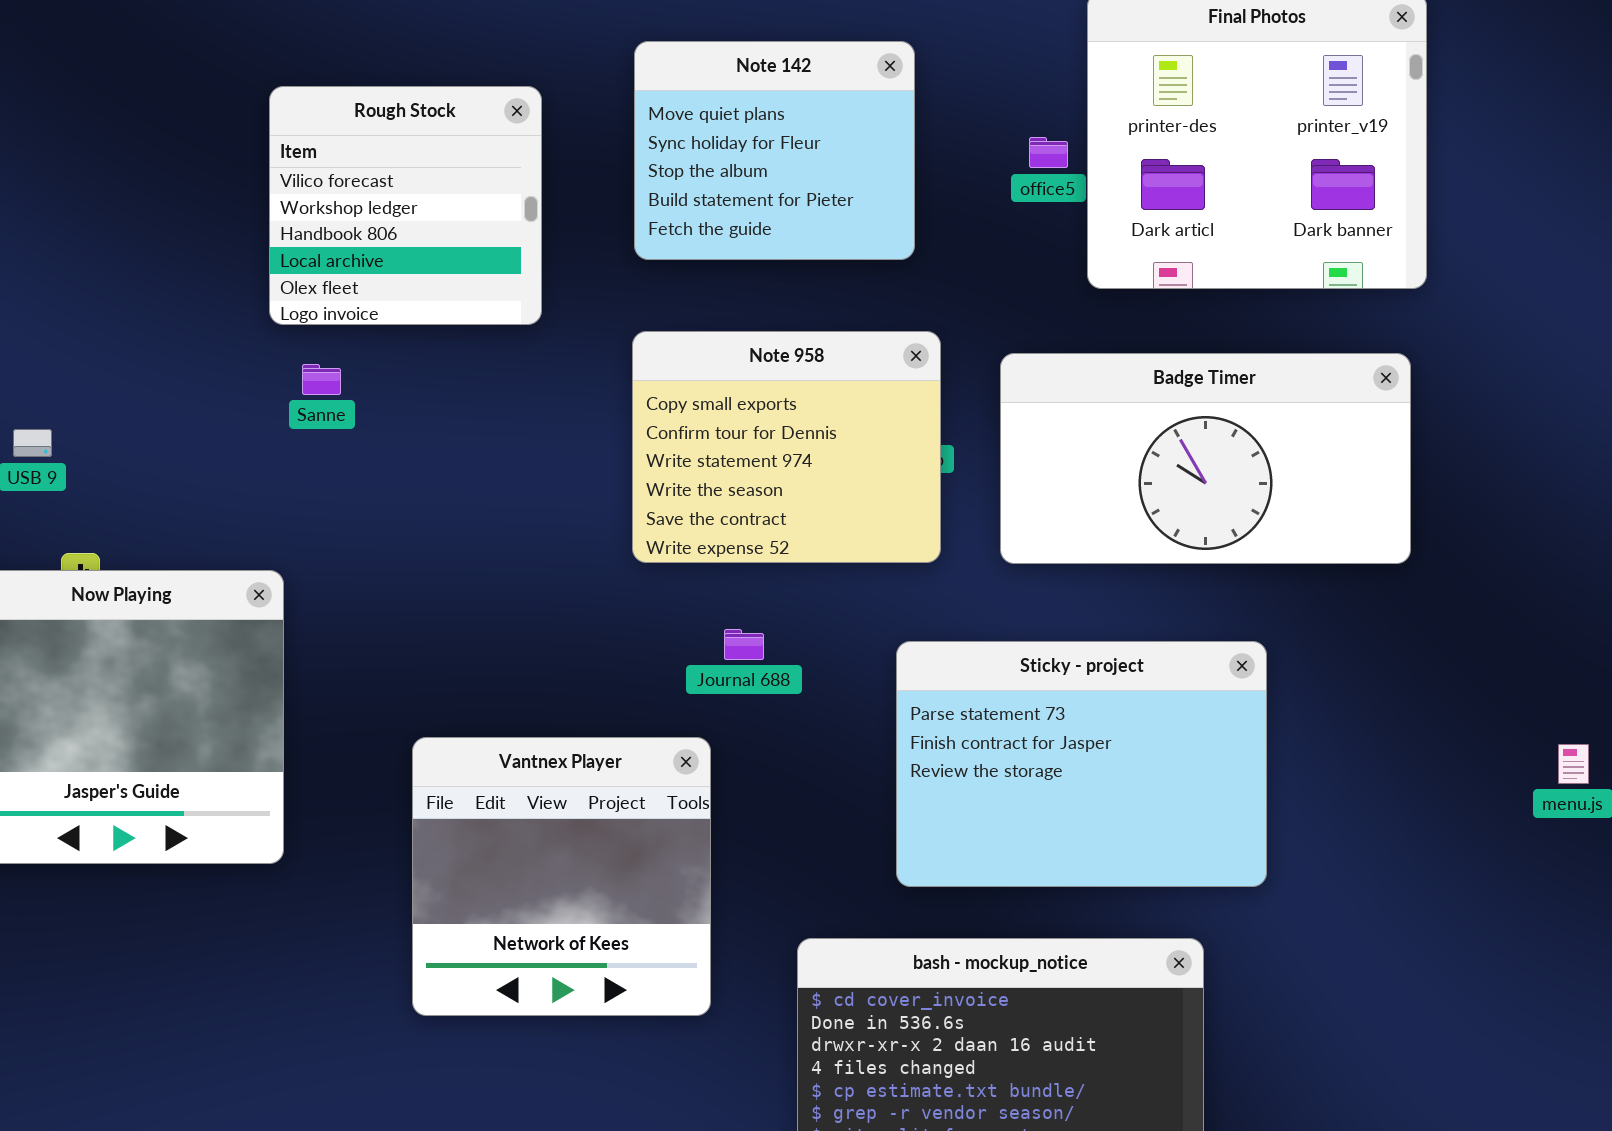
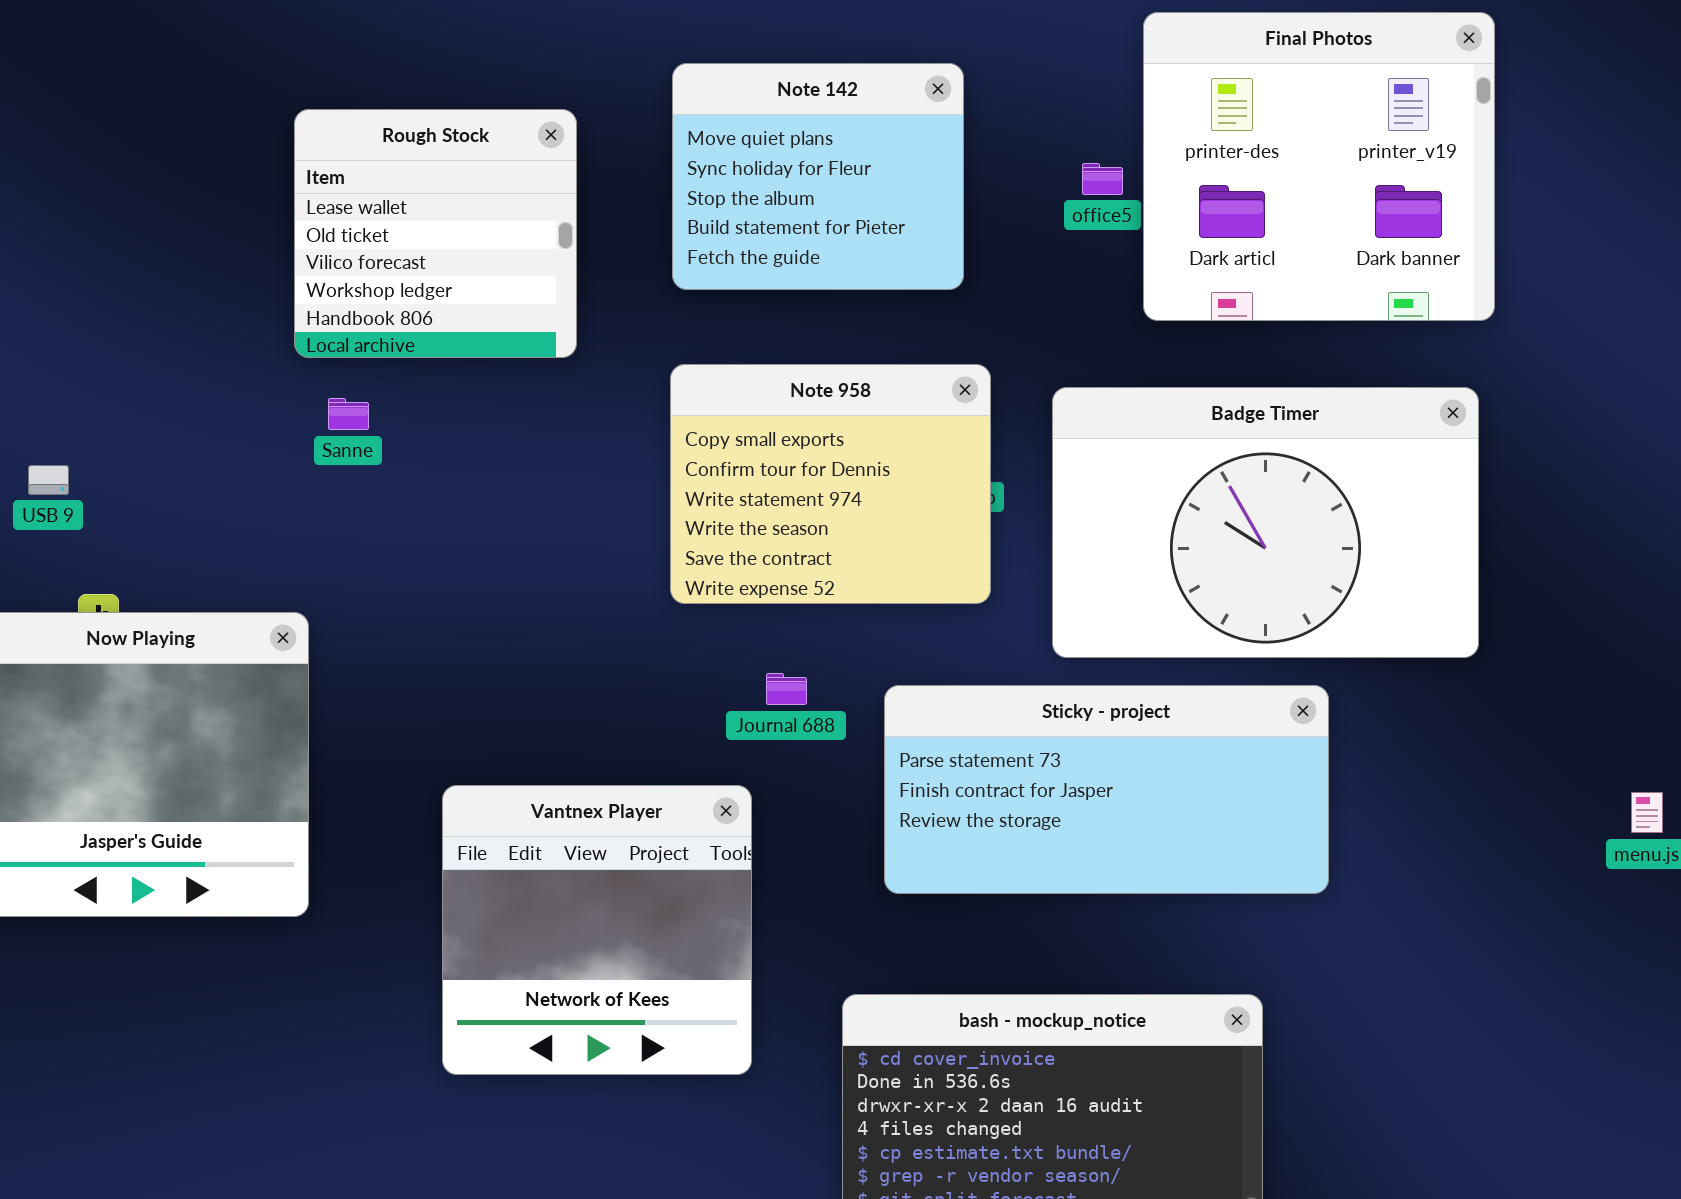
Rough Stock: [269,86,542,325] -> [294,109,577,358], scrolled up 2 rows
Badge Timer: [1000,353,1411,564] -> [1052,387,1479,658], resized
Sticky - project: [896,641,1267,887] -> [884,685,1329,894], resized

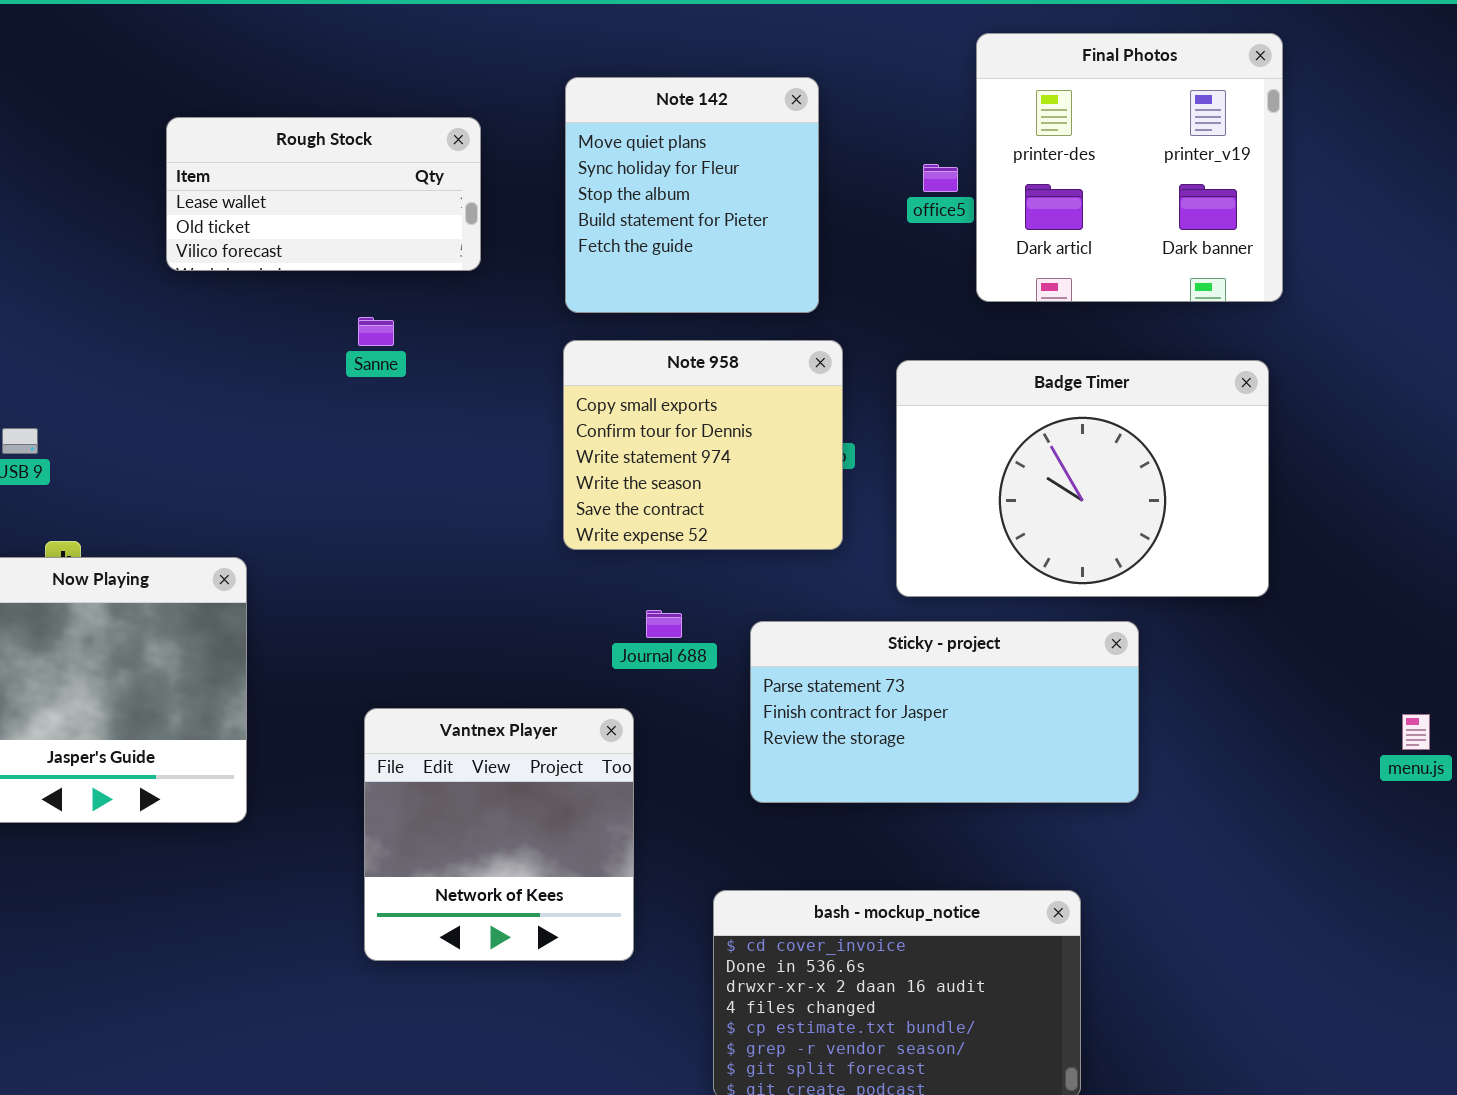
Note 142: [672,63,964,290] -> [565,77,819,313], resized
Rough Stock: [294,109,577,358] -> [166,117,481,271], resized
Sanne: [328,398,369,430] -> [358,317,394,346], moved

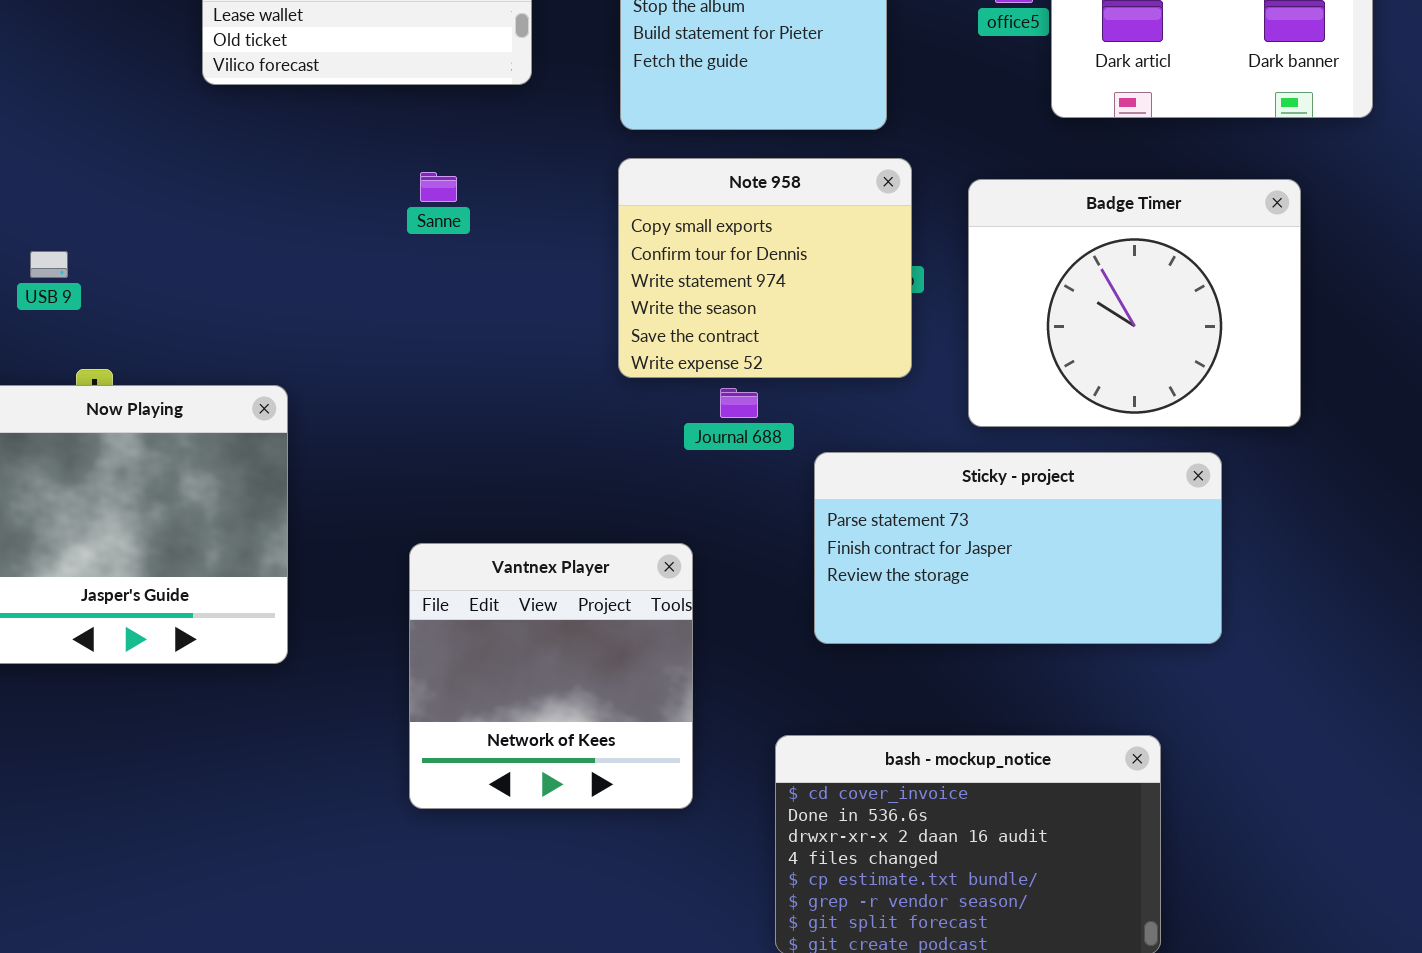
Sanne: [358,317,394,346] -> [420,172,457,202], moved
Badge Timer: [896,360,1269,597] -> [968,179,1301,427], resized
Journal 688: [646,610,682,638] -> [720,388,758,418], moved

